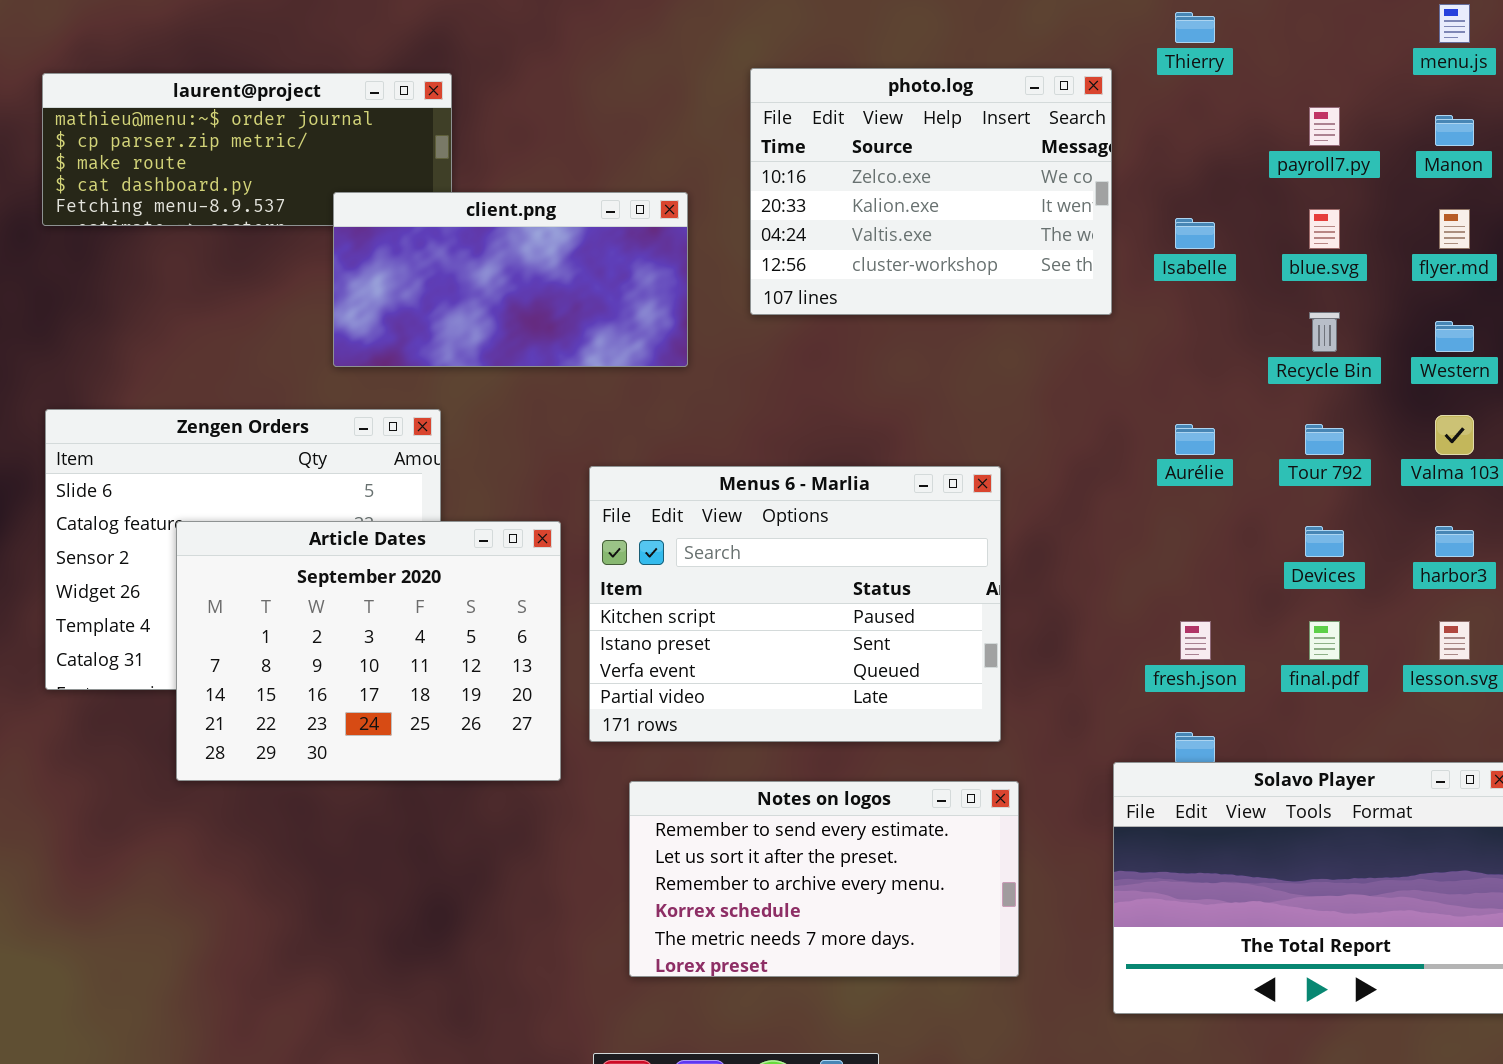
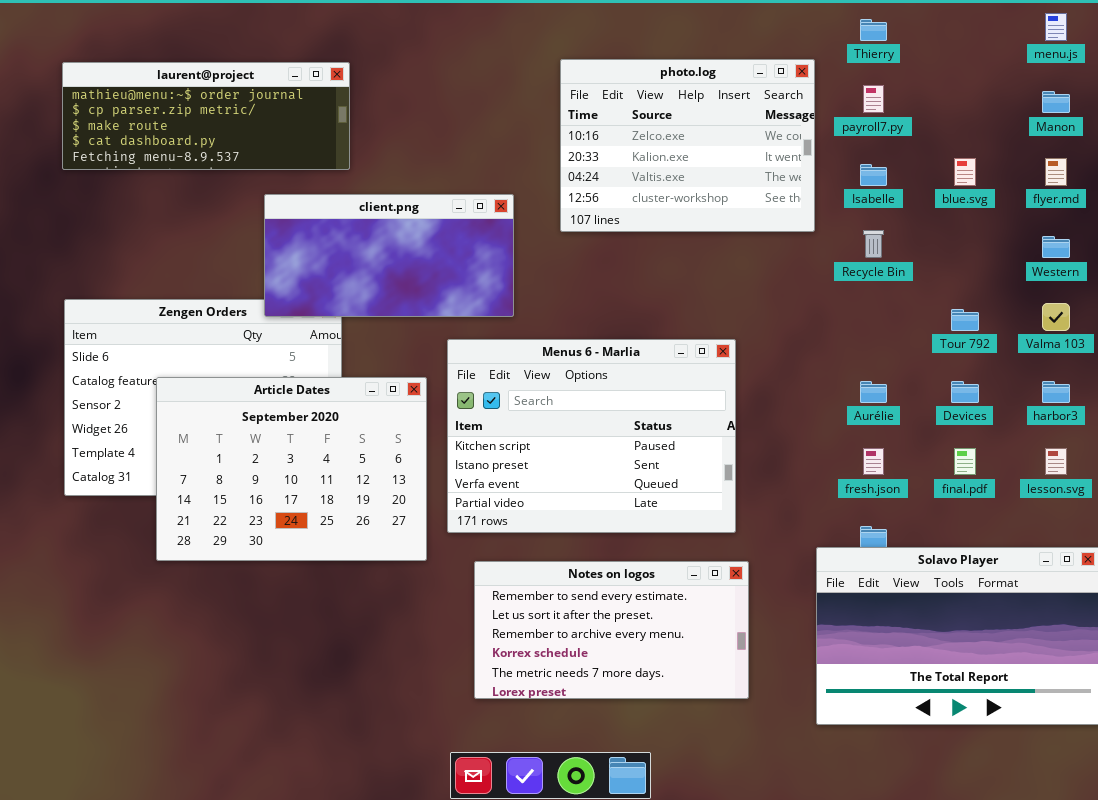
payroll7.py: [1309,107,1340,146] -> [863,85,884,113], moved
client.png: [333,192,688,367] -> [264,194,514,317], moved
Recycle Bin: [1309,312,1340,352] -> [863,230,884,258], moved
Aurélie: [1175,424,1215,455] -> [860,381,887,403], moved

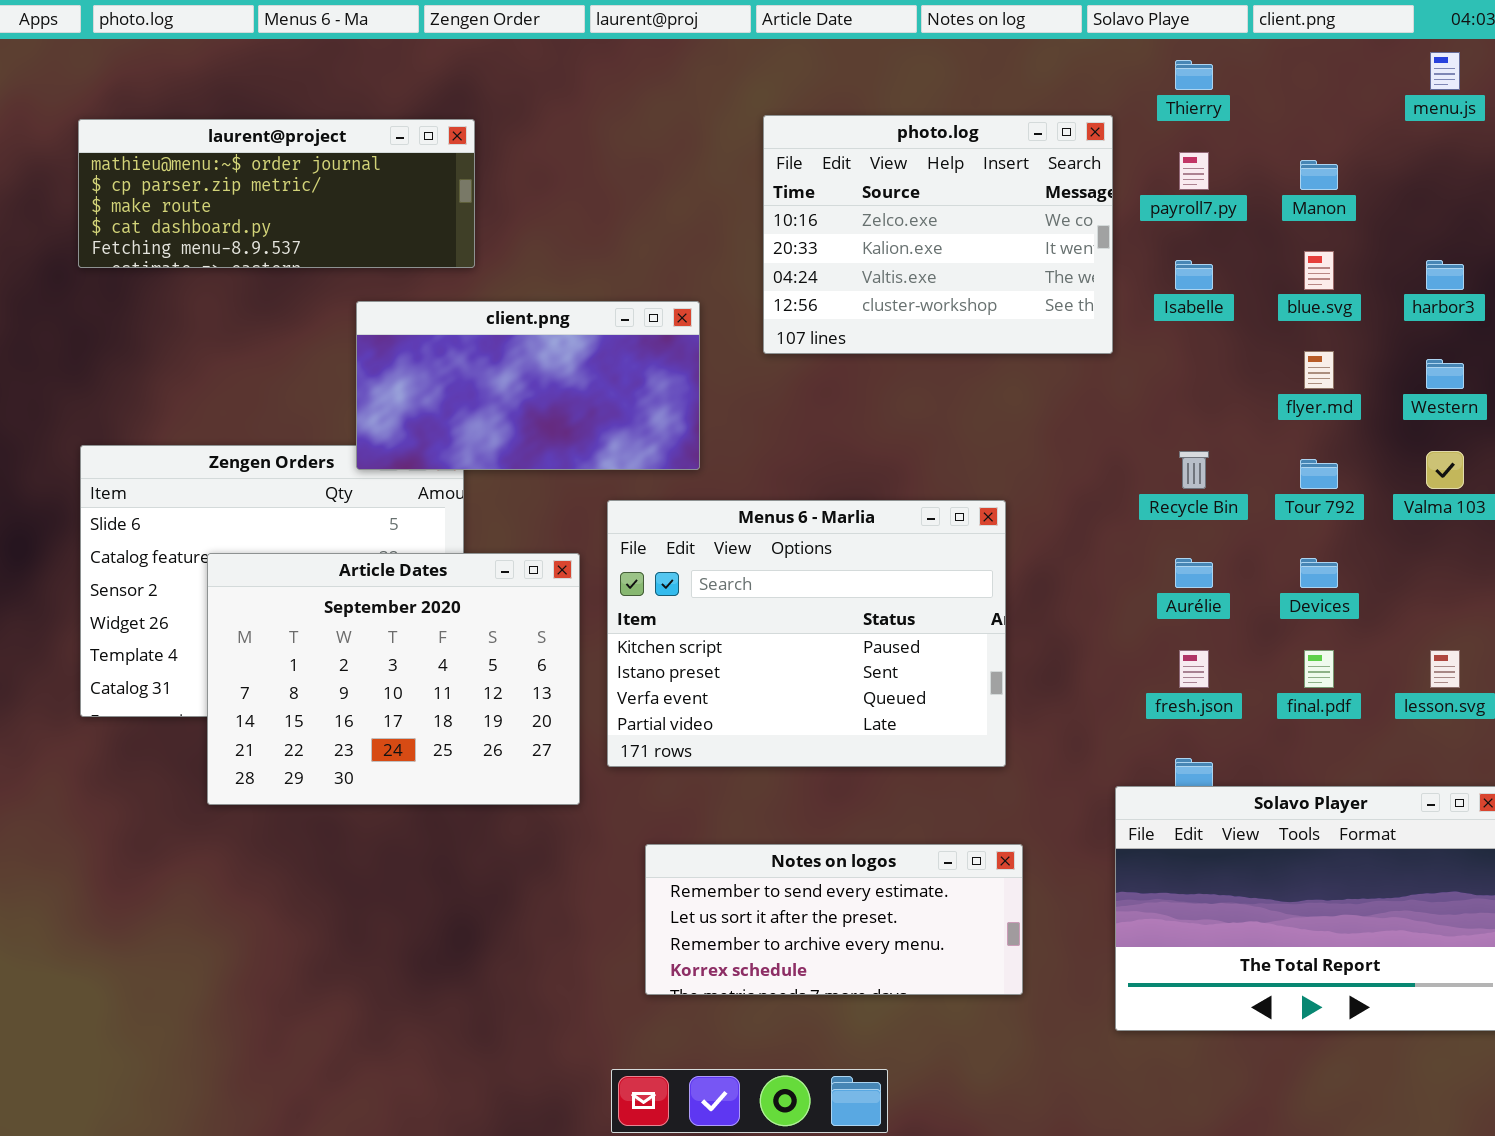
Manon: [1042,91,1070,113] -> [1300,160,1338,190], moved
flyer.md: [1045,158,1067,186] -> [1304,351,1334,389], moved
Recycle Bin: [863,230,884,258] -> [1179,451,1209,489], moved
harbor3: [1042,381,1070,403] -> [1426,260,1464,290], moved
Notes on logos: [474,561,749,699] -> [645,844,1023,995], resized

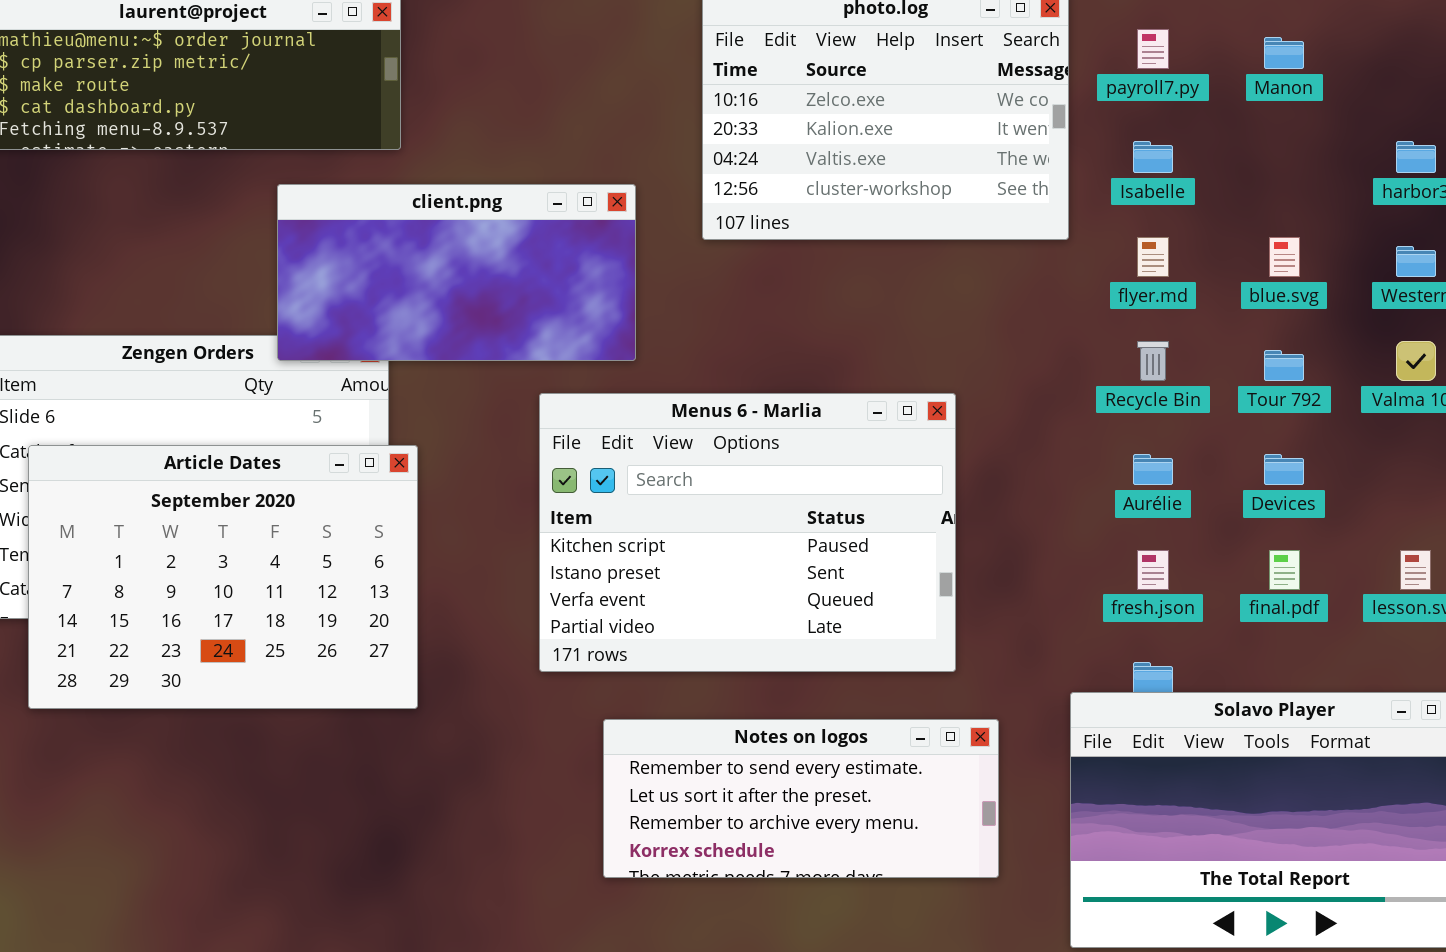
blue.svg: [1304,251,1334,290] -> [1269,237,1300,277], moved
flyer.md: [1304,351,1334,389] -> [1137,237,1169,277], moved
Article Dates: [207,553,580,805] -> [28,445,418,709], moved
Notes on logos: [645,844,1023,995] -> [603,719,999,878], moved

